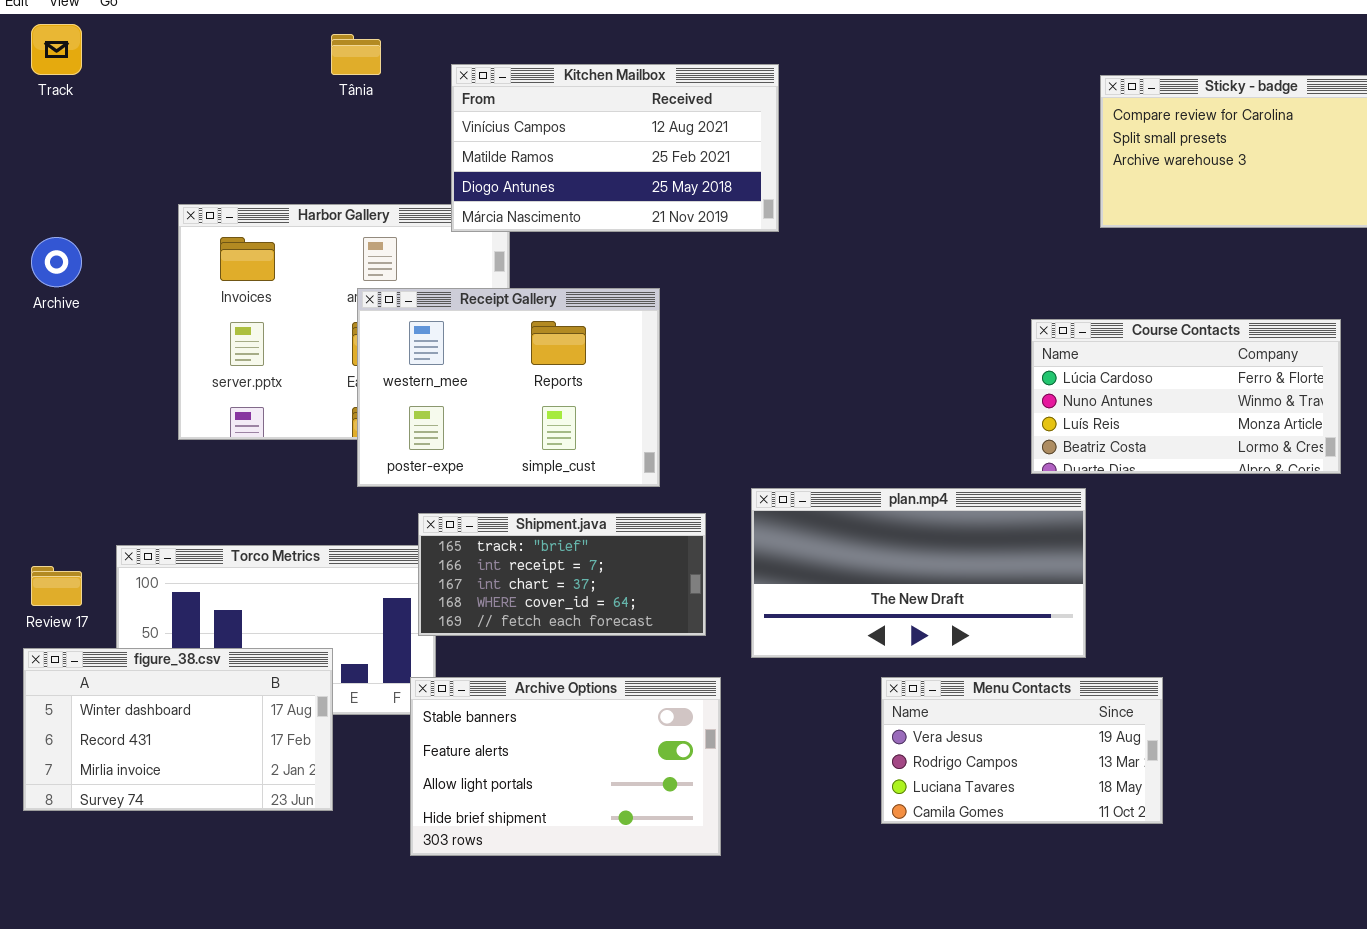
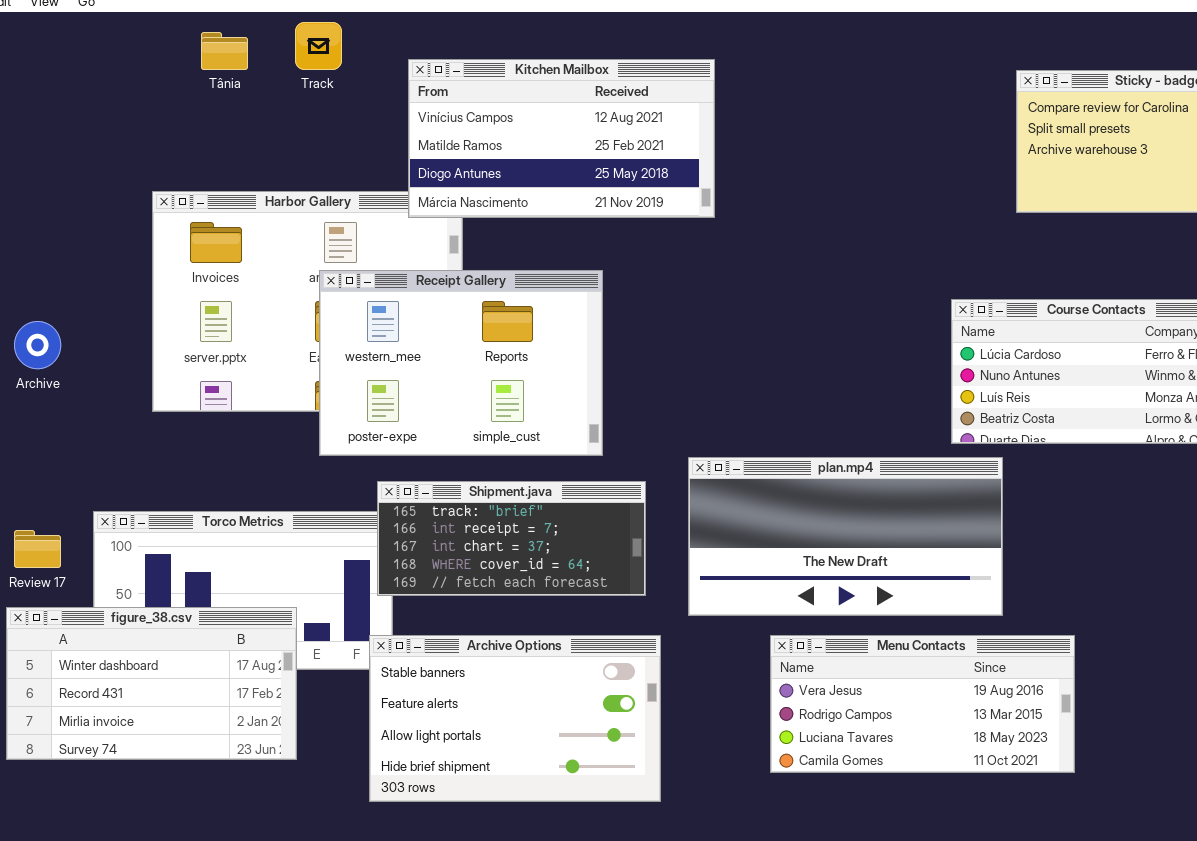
Track: [31,24,82,75] -> [295,22,342,70], moved
Tânia: [331,34,381,75] -> [201,32,248,70], moved
Archive: [31,237,82,287] -> [14,321,61,369], moved
Menu Contacts: [881,677,1163,824] -> [770,635,1075,773], resized

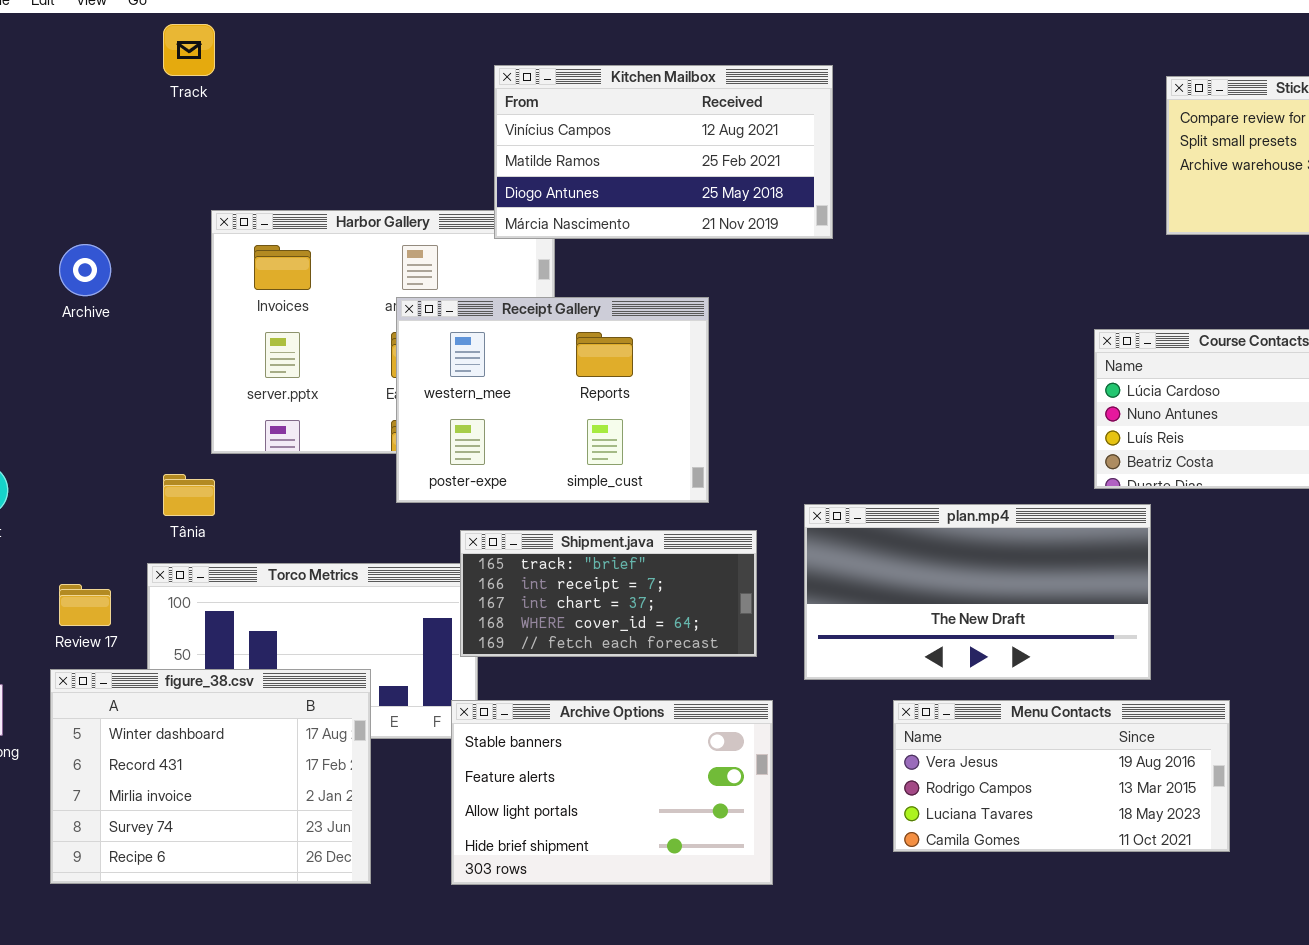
Track: [295,22,342,70] -> [163,24,215,76], moved
Tânia: [201,32,248,70] -> [163,474,215,516], moved
Archive: [14,321,61,369] -> [59,244,111,296], moved
figure_38.csv: [6,607,297,760] -> [50,669,371,884], resized

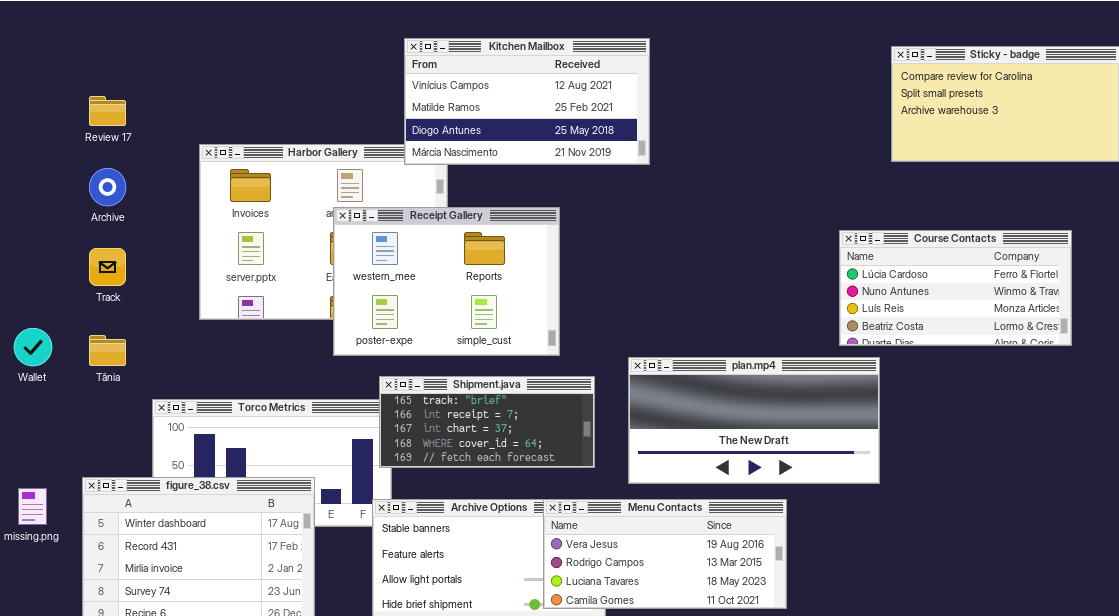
Track: [163,24,215,76] -> [89,248,126,286], moved
Tânia: [163,474,215,516] -> [89,335,126,366], moved
Review 17: [59,584,111,626] -> [89,96,126,126], moved
Menu Contacts: [893,700,1230,852] -> [543,499,787,609], moved

